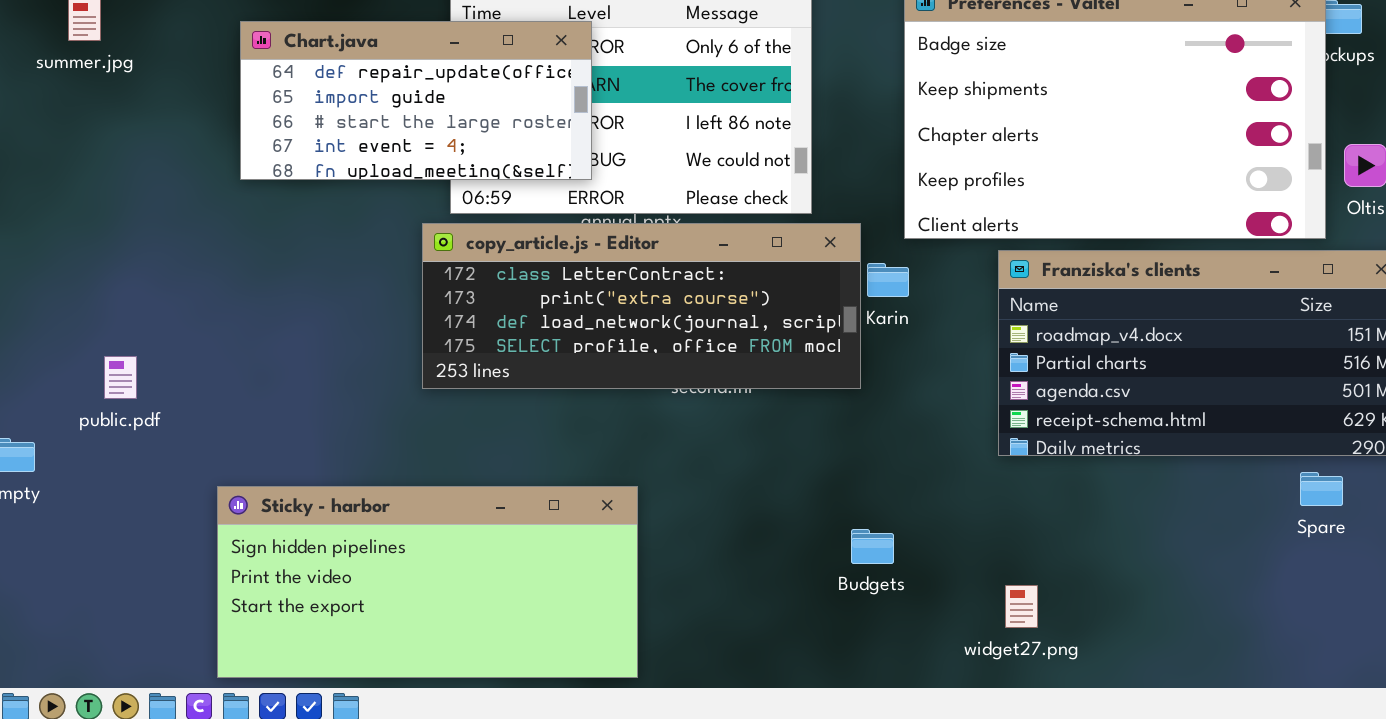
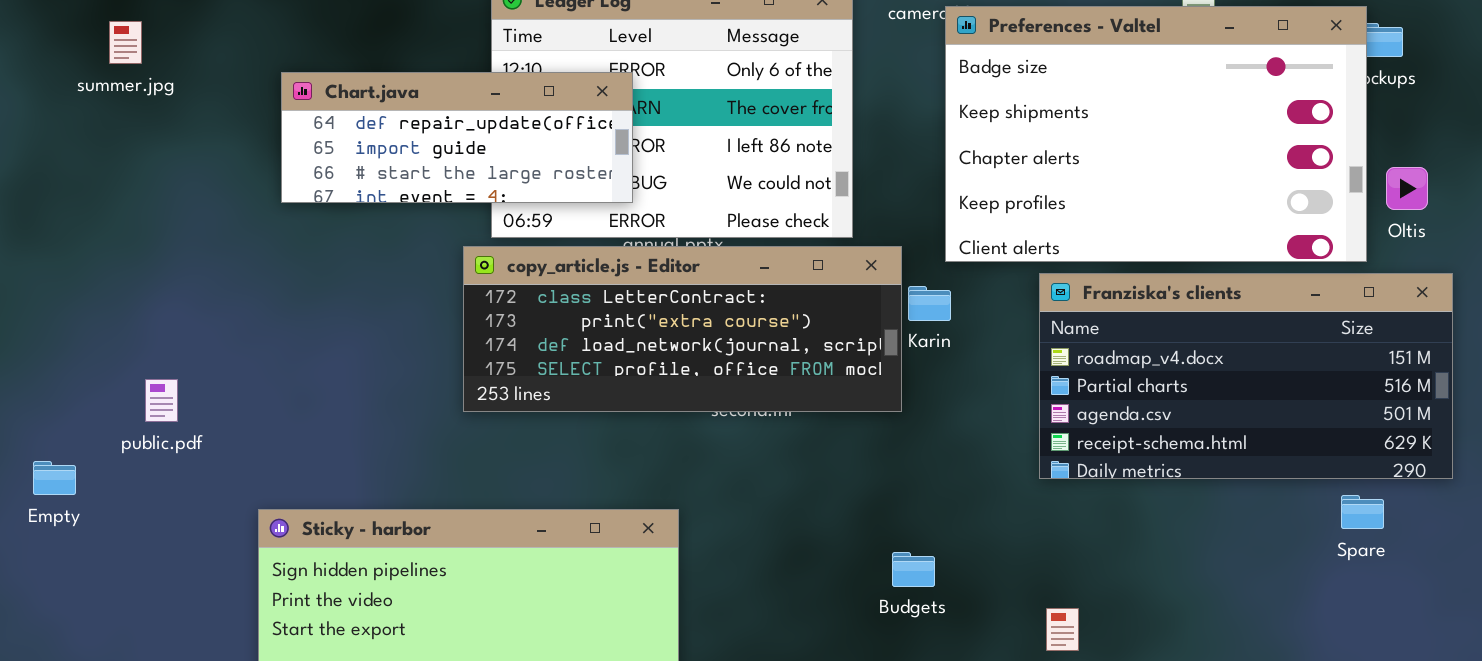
Chart.java: [240,21,592,180] -> [281,72,633,203], resized

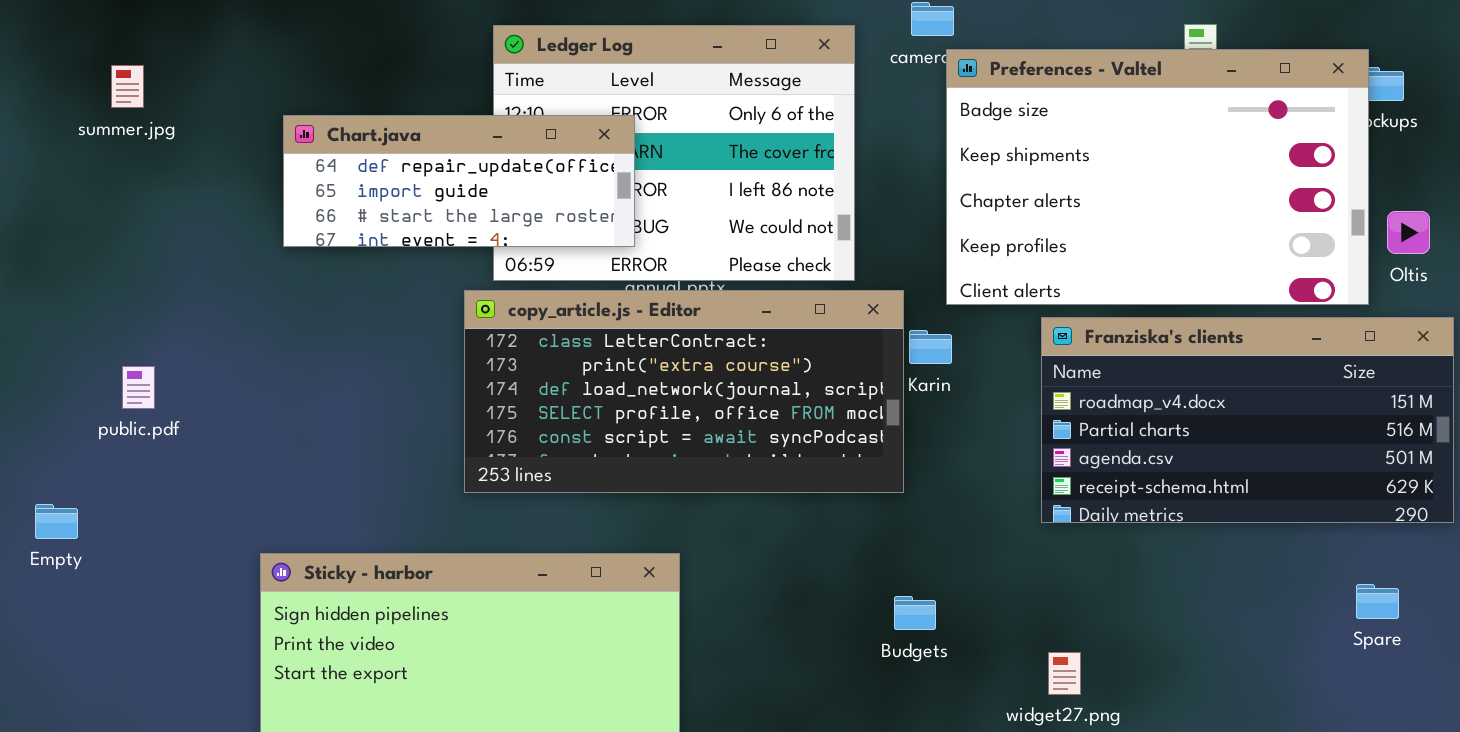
copy_article.js - Editor: [463,246,902,412] -> [464,290,904,493], resized
public.pdf: [145,379,178,422] -> [122,366,155,409], moved
Spare: [1341,495,1384,529] -> [1356,584,1399,619], moved

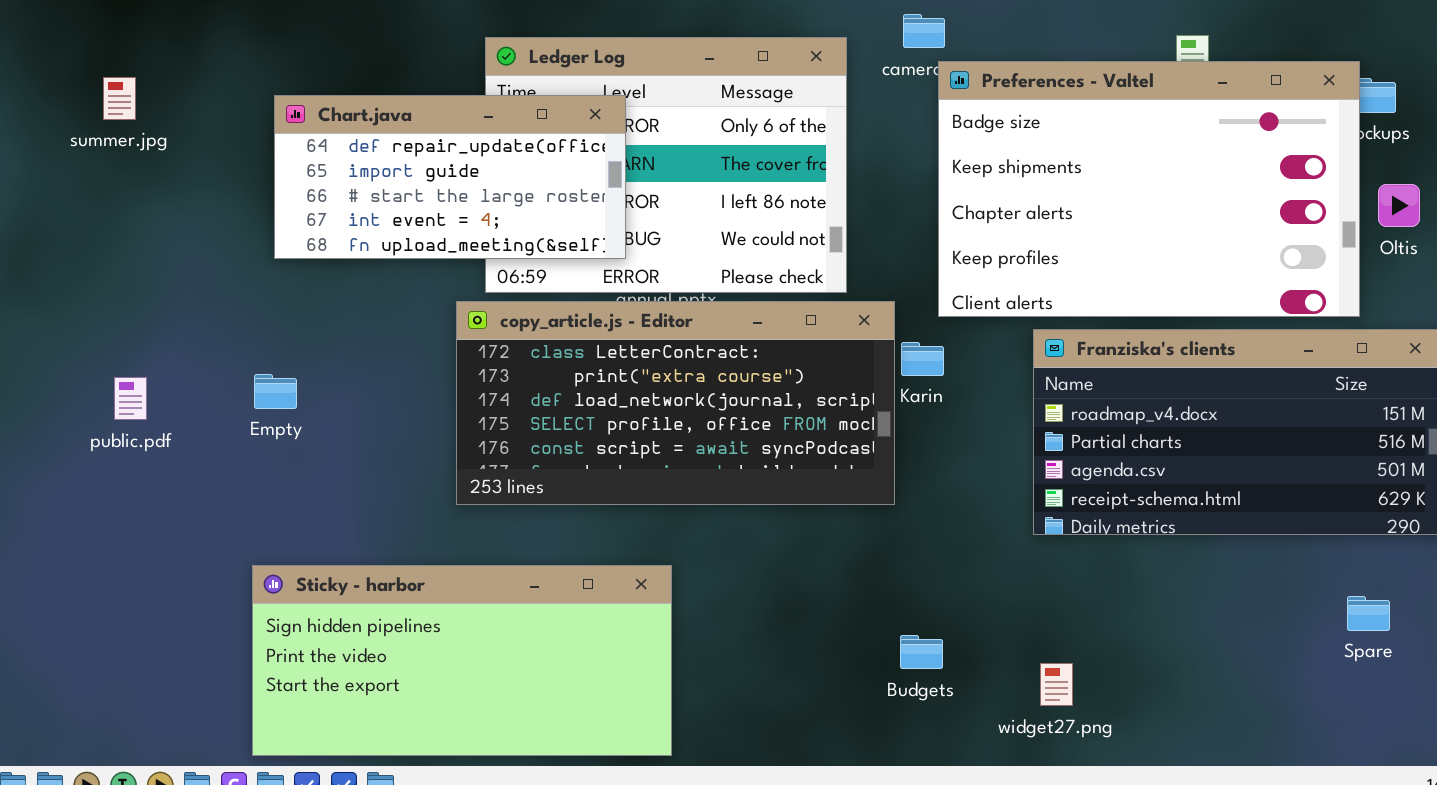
Chart.java: [283,115,635,247] -> [274,95,626,259], resized
Oltis: [1387,211,1430,254] -> [1378,184,1420,227], moved
Empty: [35,504,78,539] -> [254,374,297,409], moved
Budgets: [894,596,936,630] -> [900,635,943,669], moved

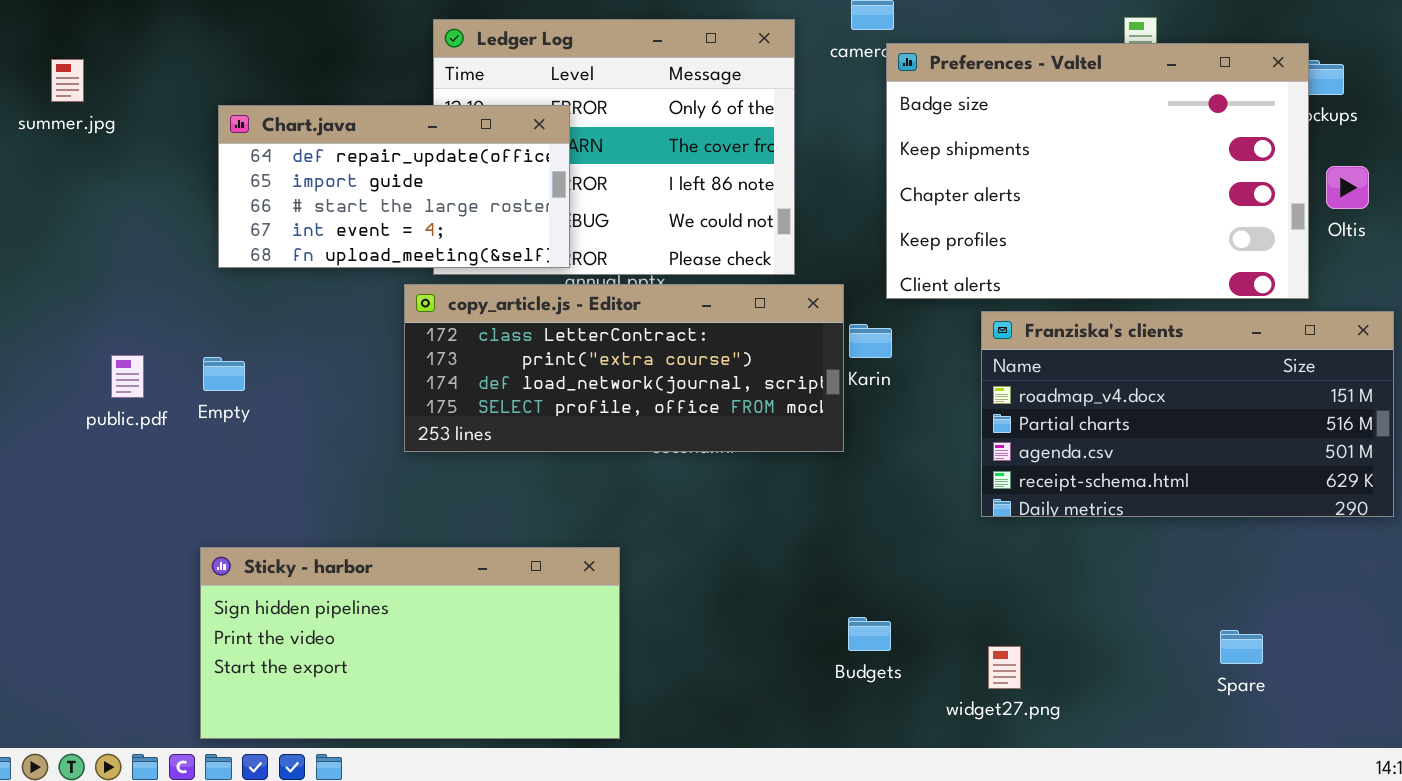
Chart.java: [274,95,626,259] -> [218,105,570,268], moved
copy_article.js - Editor: [456,301,895,505] -> [404,284,844,452], resized
public.pdf: [114,377,147,420] -> [111,355,144,398], moved
Spare: [1347,596,1390,631] -> [1220,630,1263,664], moved

